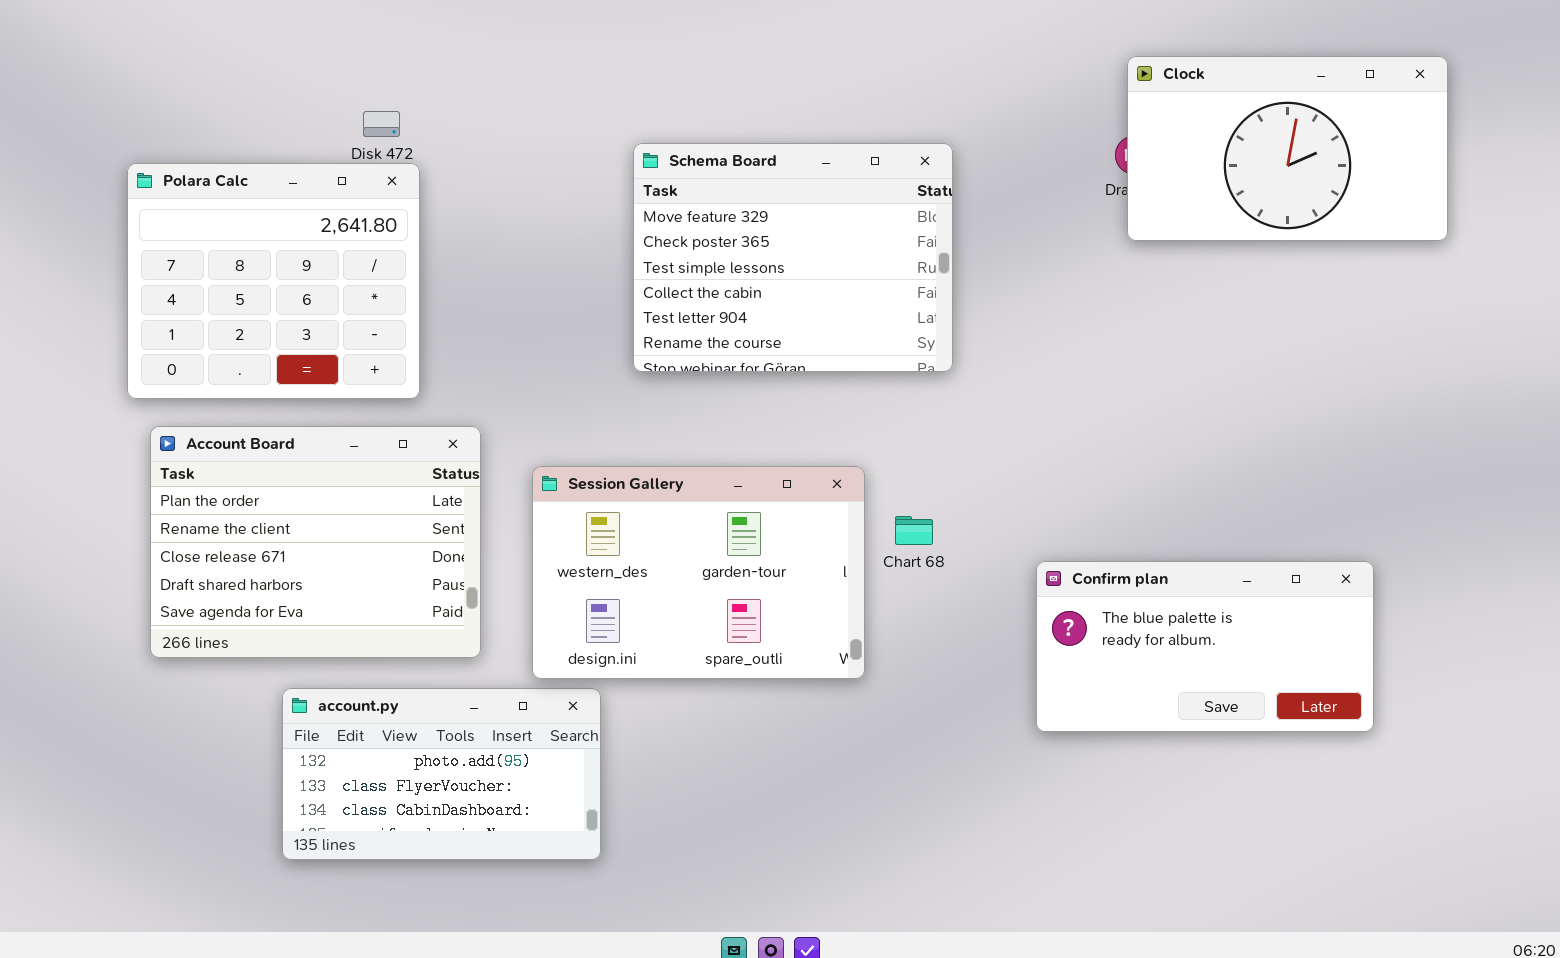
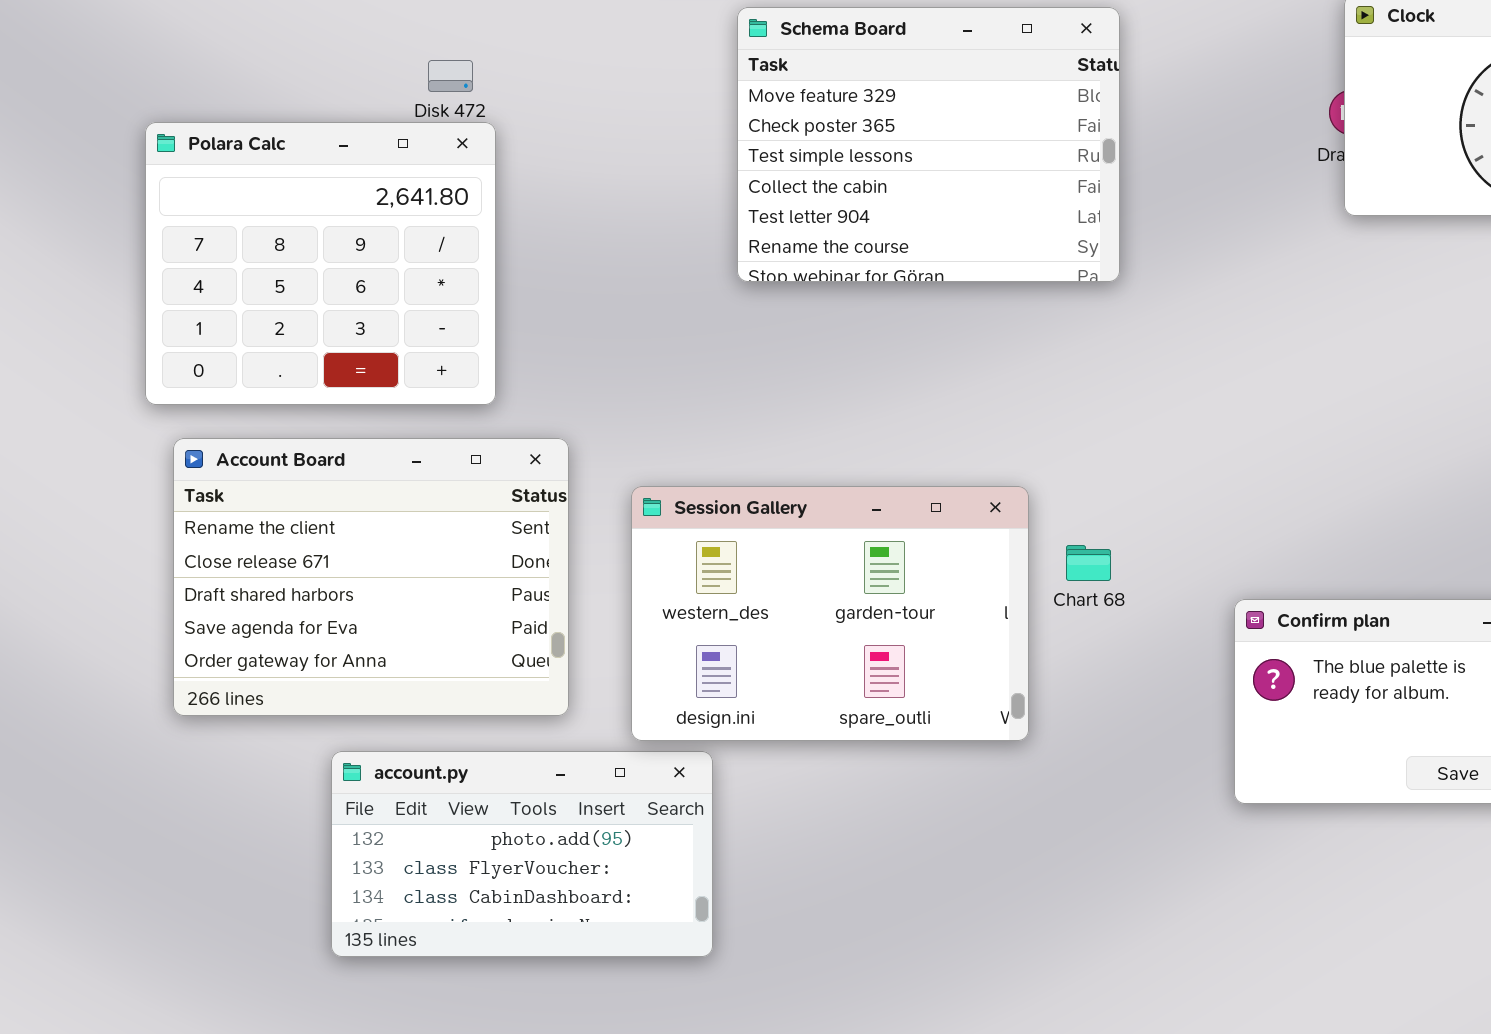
Schema Board: [633,143,953,372] -> [737,7,1120,282], moved
Account Board: [150,426,481,658] -> [173,438,569,716], scrolled down 1 row

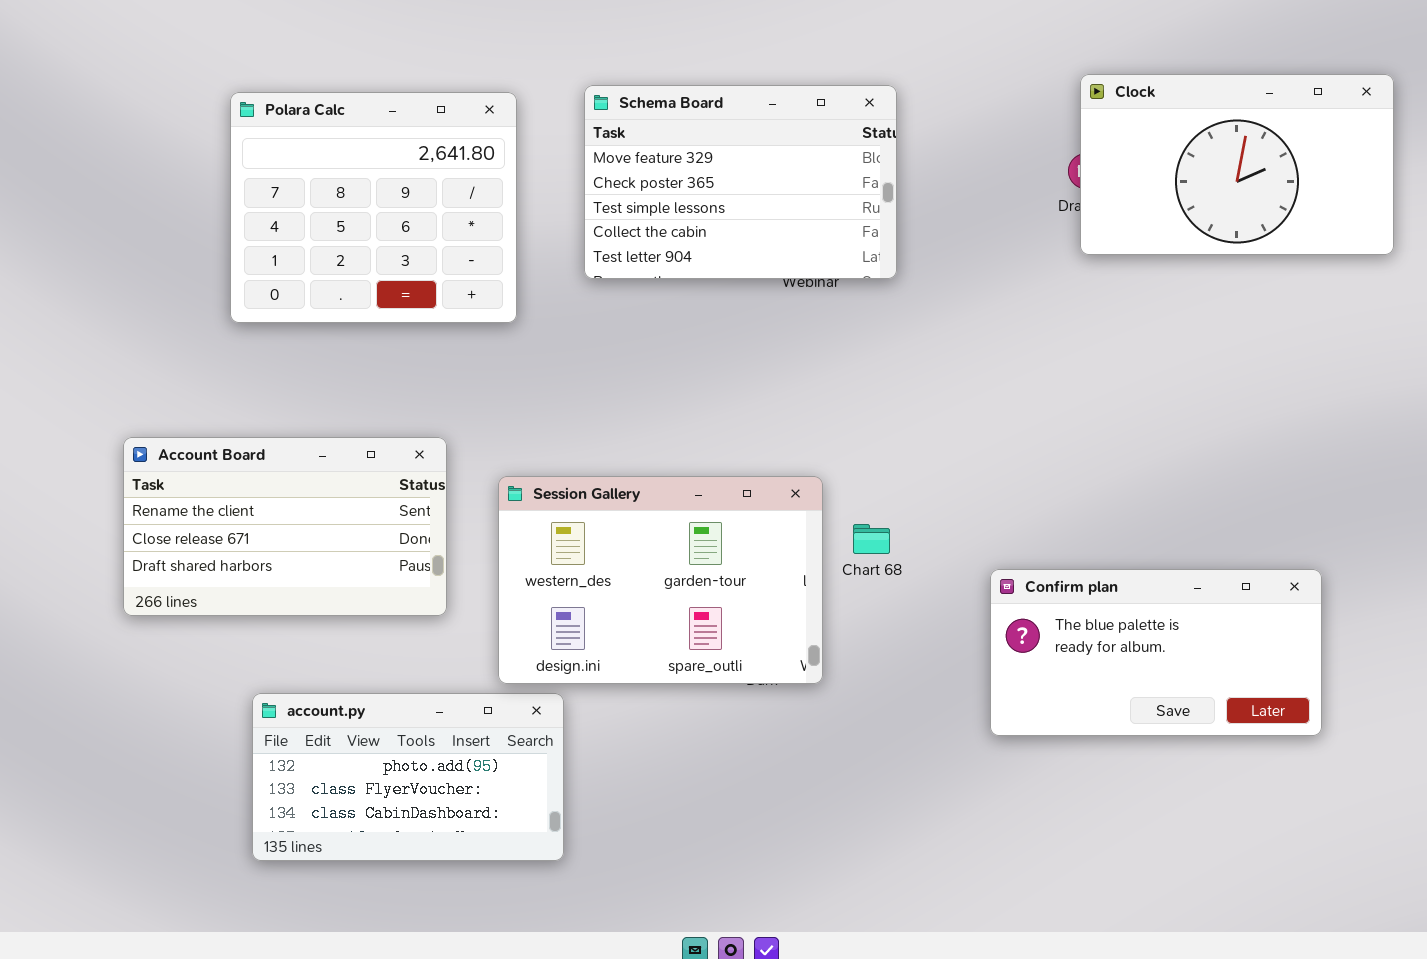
Schema Board: [737,7,1120,282] -> [584,85,897,279], resized
Polara Calc: [145,122,496,405] -> [230,92,517,323], moved
Account Board: [173,438,569,716] -> [123,437,447,616], resized

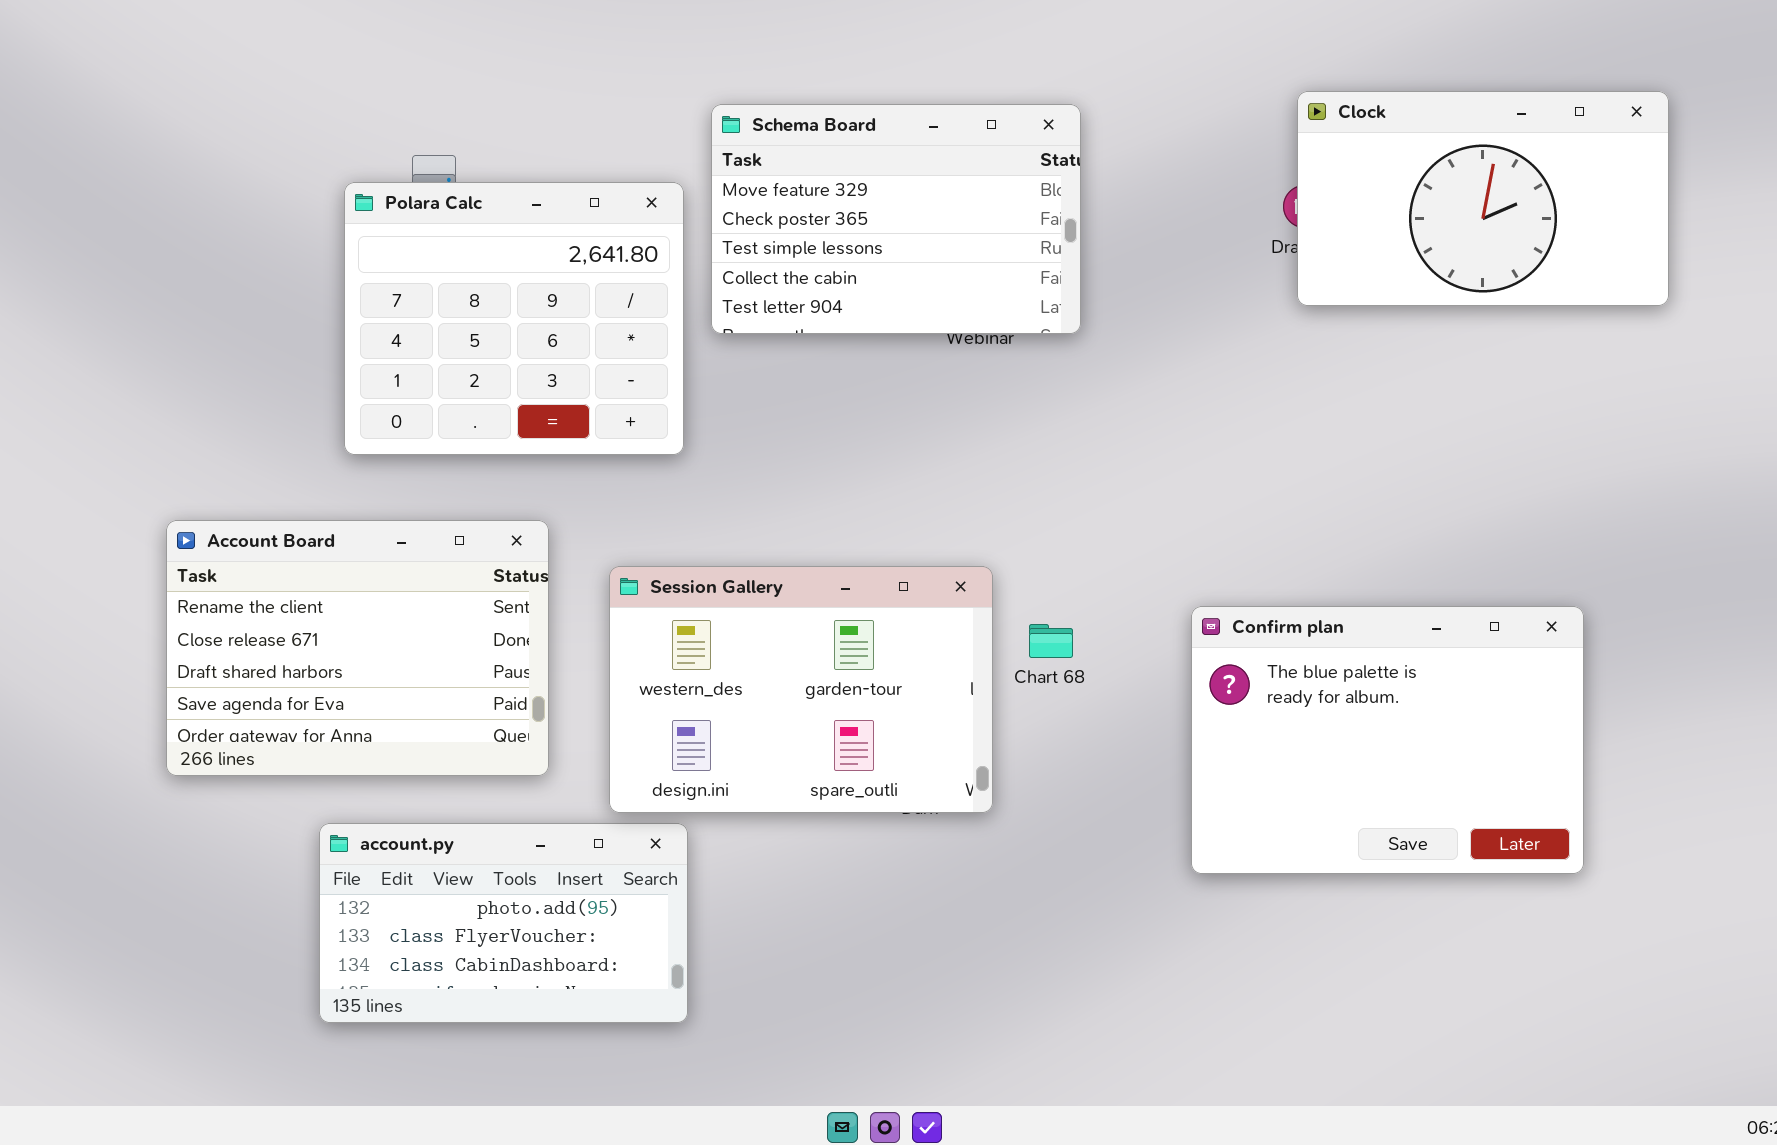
Polara Calc: [230,92,517,323] -> [344,182,684,455], moved
Account Board: [123,437,447,616] -> [166,520,549,776], resized
Confirm plan: [990,569,1322,736] -> [1191,606,1584,874], resized

